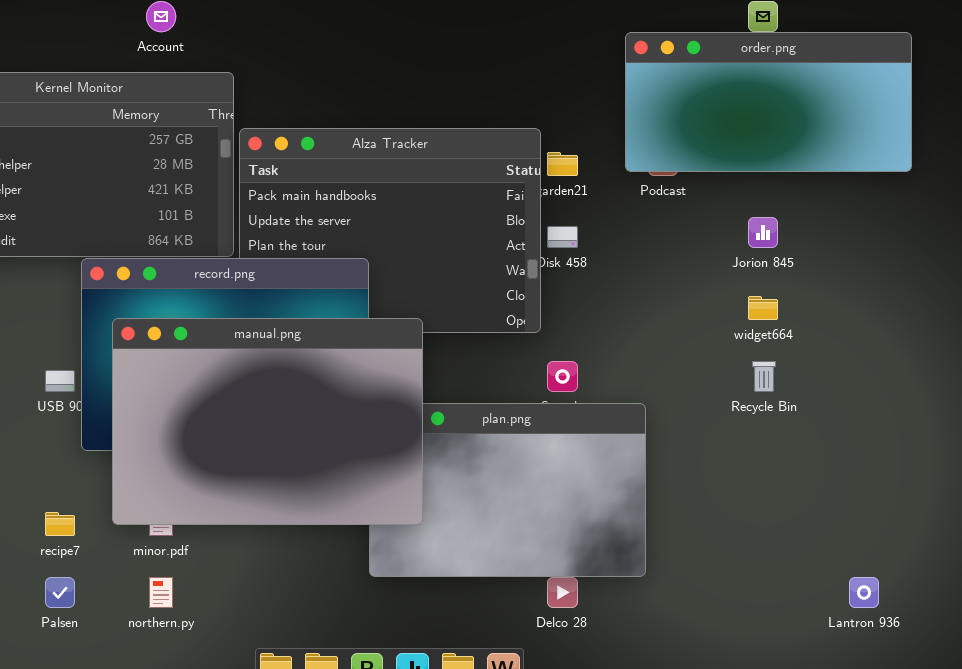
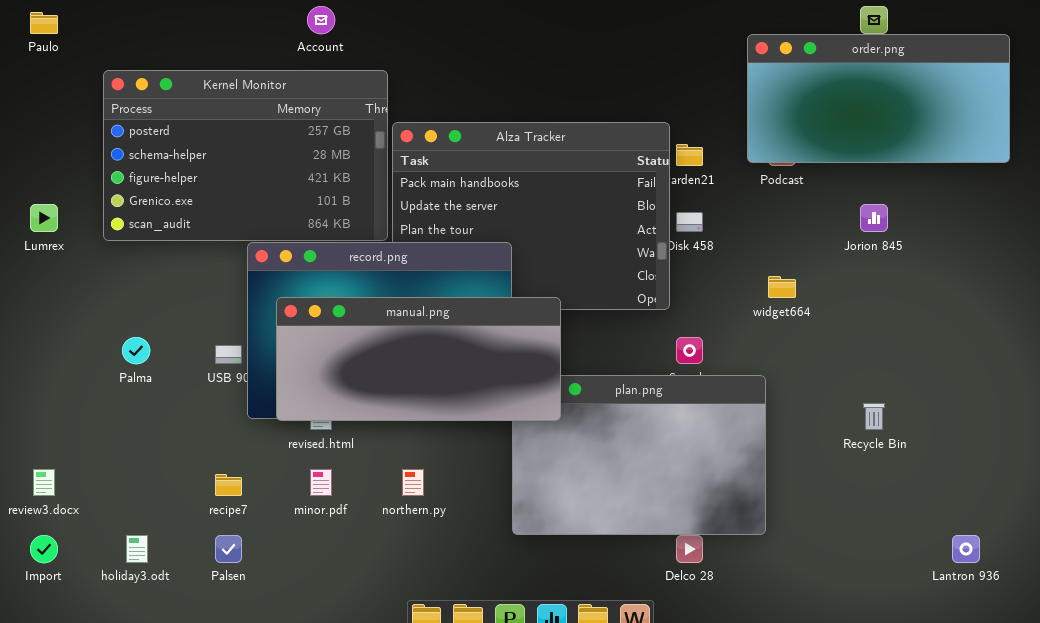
widget664: [748,296,778,320] -> [768,276,796,298], moved
manual.png: [112,318,423,525] -> [276,297,561,421], resized
Recycle Bin: [752,361,776,392] -> [863,403,885,430], moved
northern.py: [149,577,173,608] -> [402,469,424,496], moved

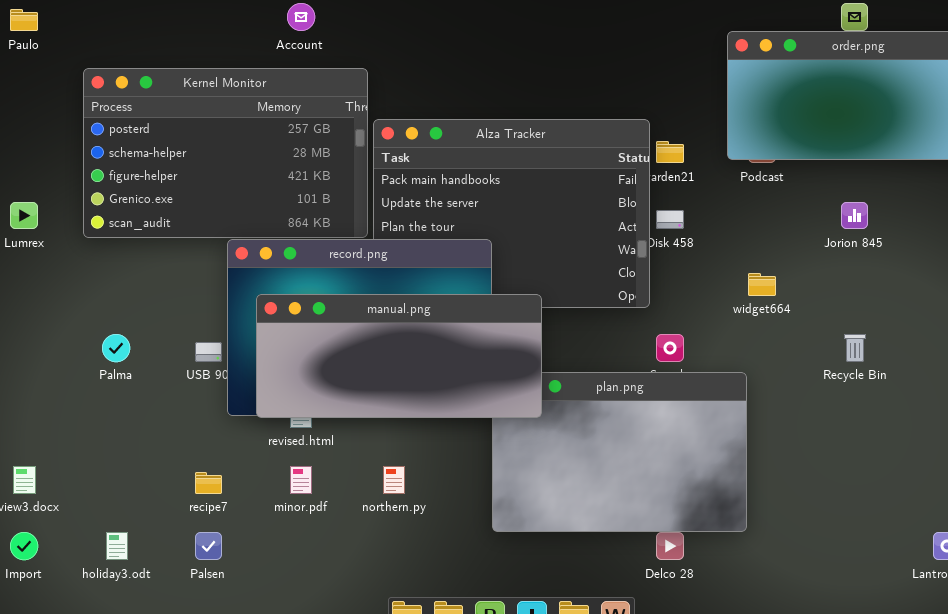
Recycle Bin: [863,403,885,430] -> [844,334,866,362], moved

